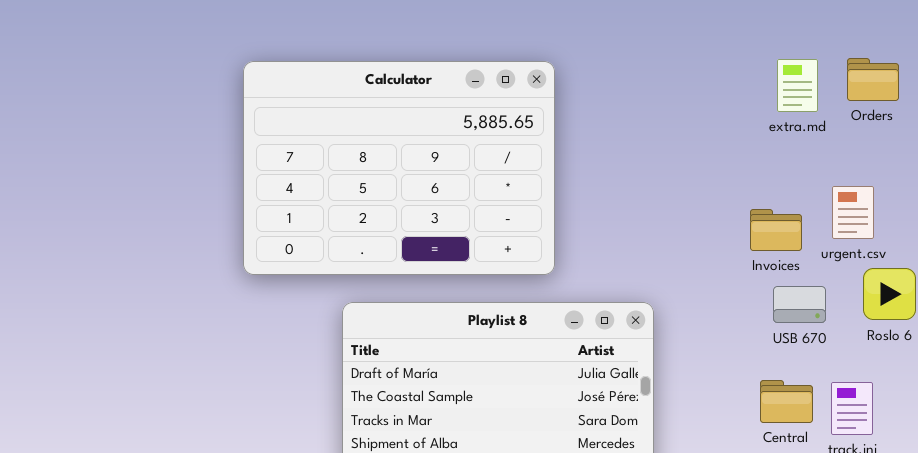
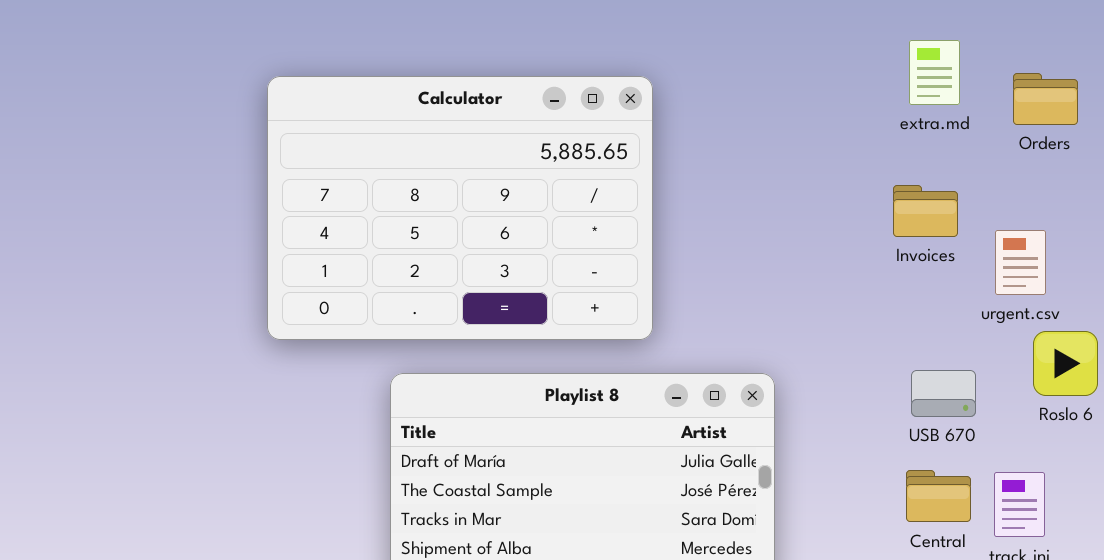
extra.md: [777,59,818,112] -> [909,40,960,105], moved
Invoices: [750,209,802,251] -> [893,185,958,237], moved
USB 670: [773,286,826,323] -> [911,370,976,417], moved

